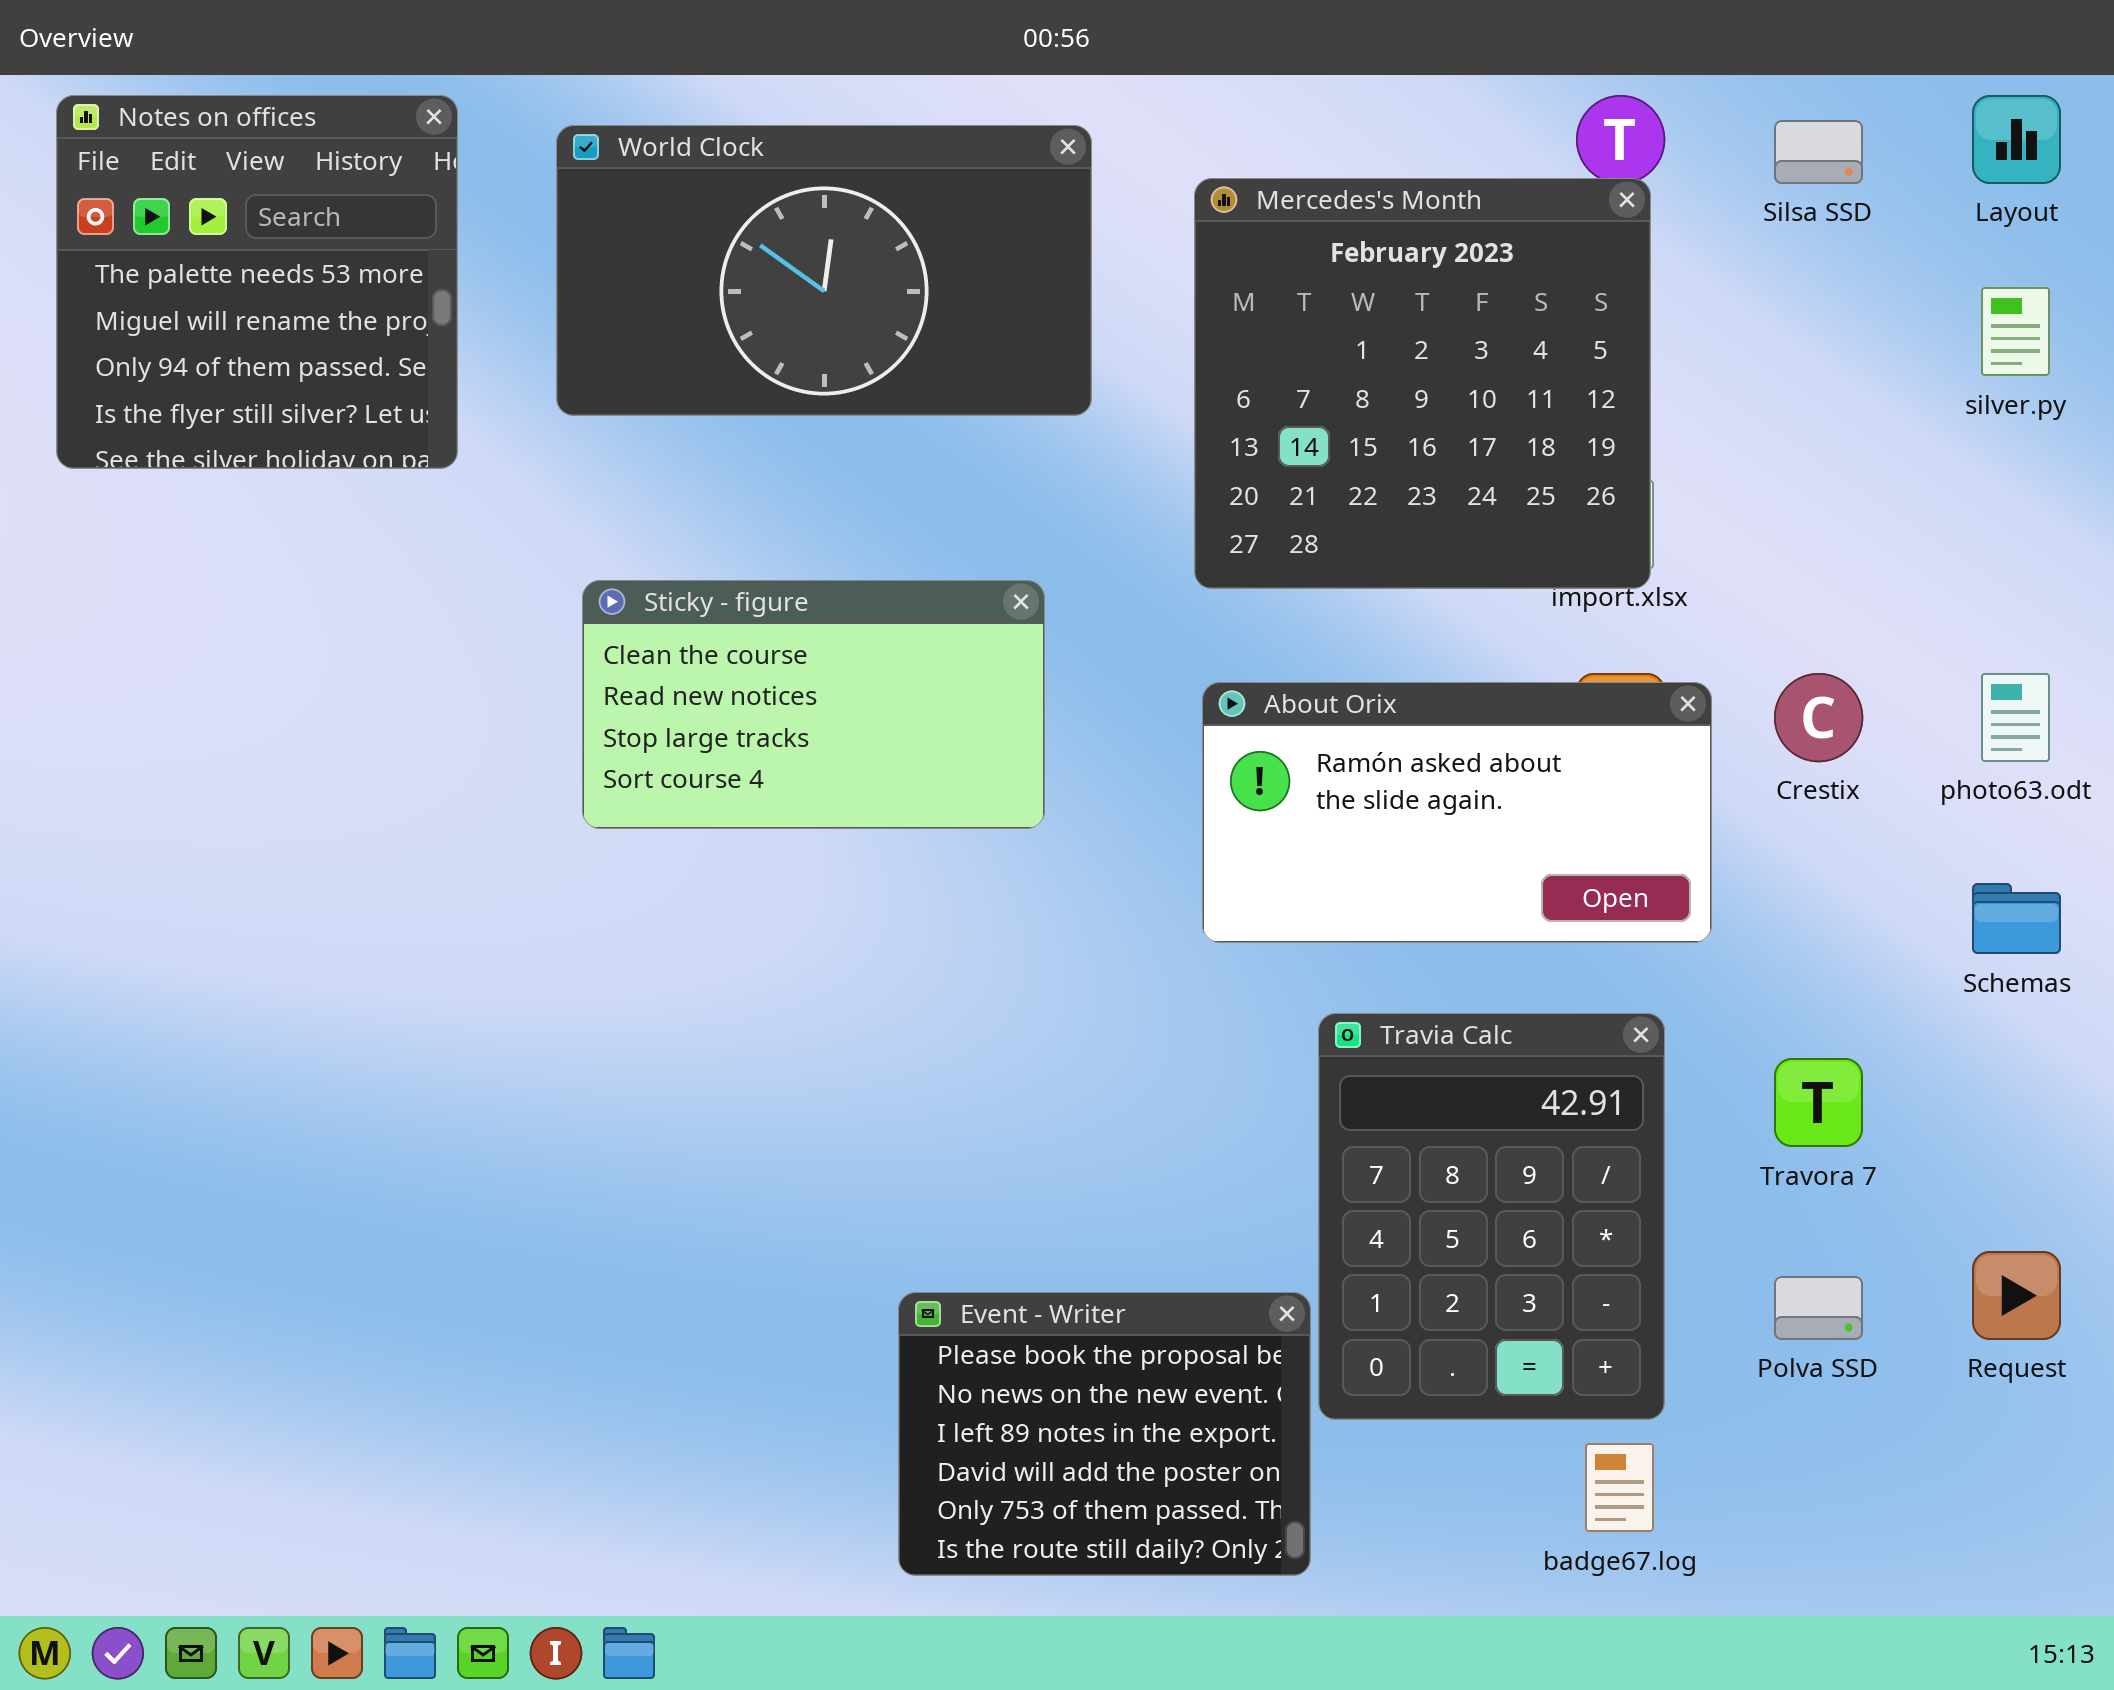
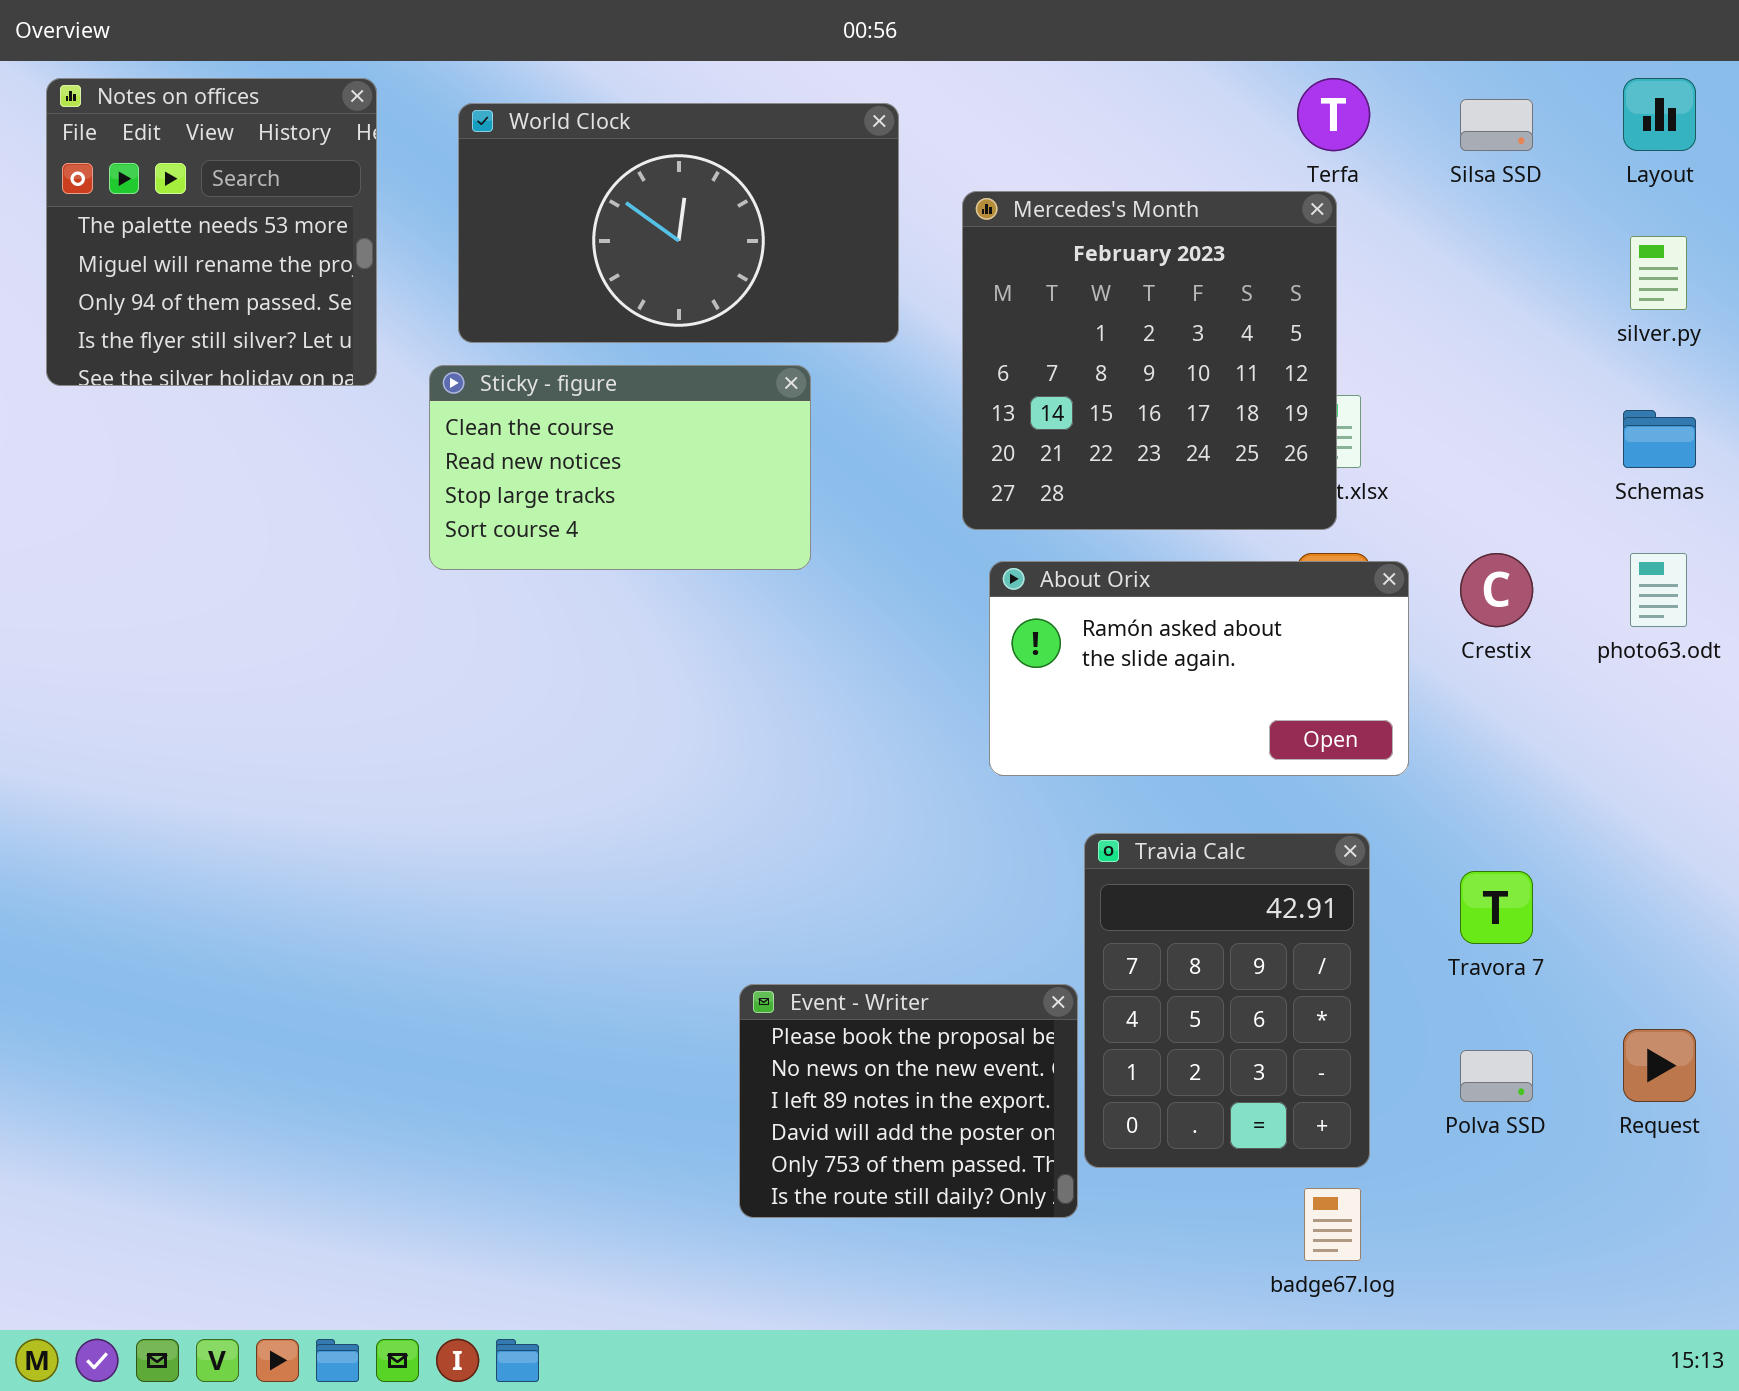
Mercedes's Month: [1194,178,1651,589] -> [962,191,1337,530], moved
Sticky - figure: [582,580,1045,829] -> [429,365,811,570], moved
Schemas: [1972,883,2061,954] -> [1623,410,1696,468], moved
Event - Writer: [898,1292,1311,1576] -> [739,984,1078,1218], moved

